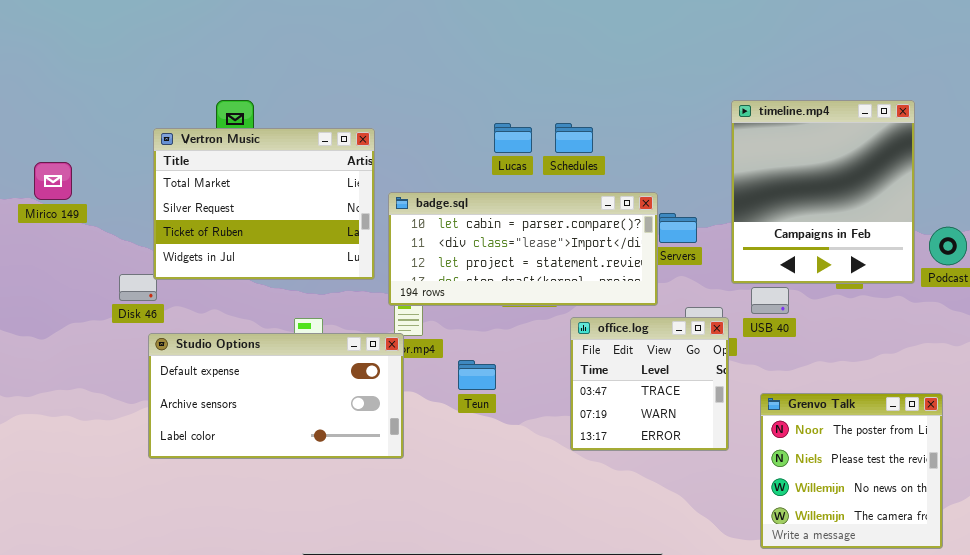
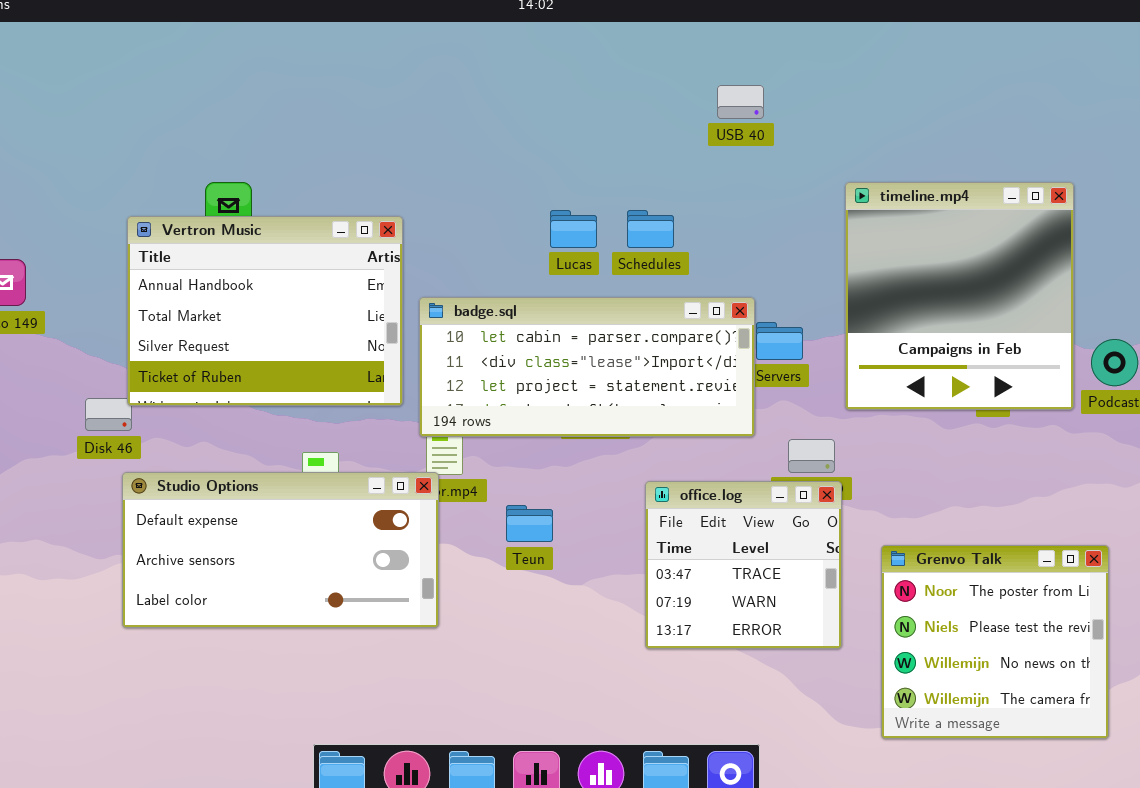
Vertron Music: [153,128,375,280] -> [127,216,403,406], scrolled up 1 row
USB 40: [751,287,789,314] -> [717,85,764,119], moved
office.log: [570,317,729,451] -> [645,481,842,649], moved

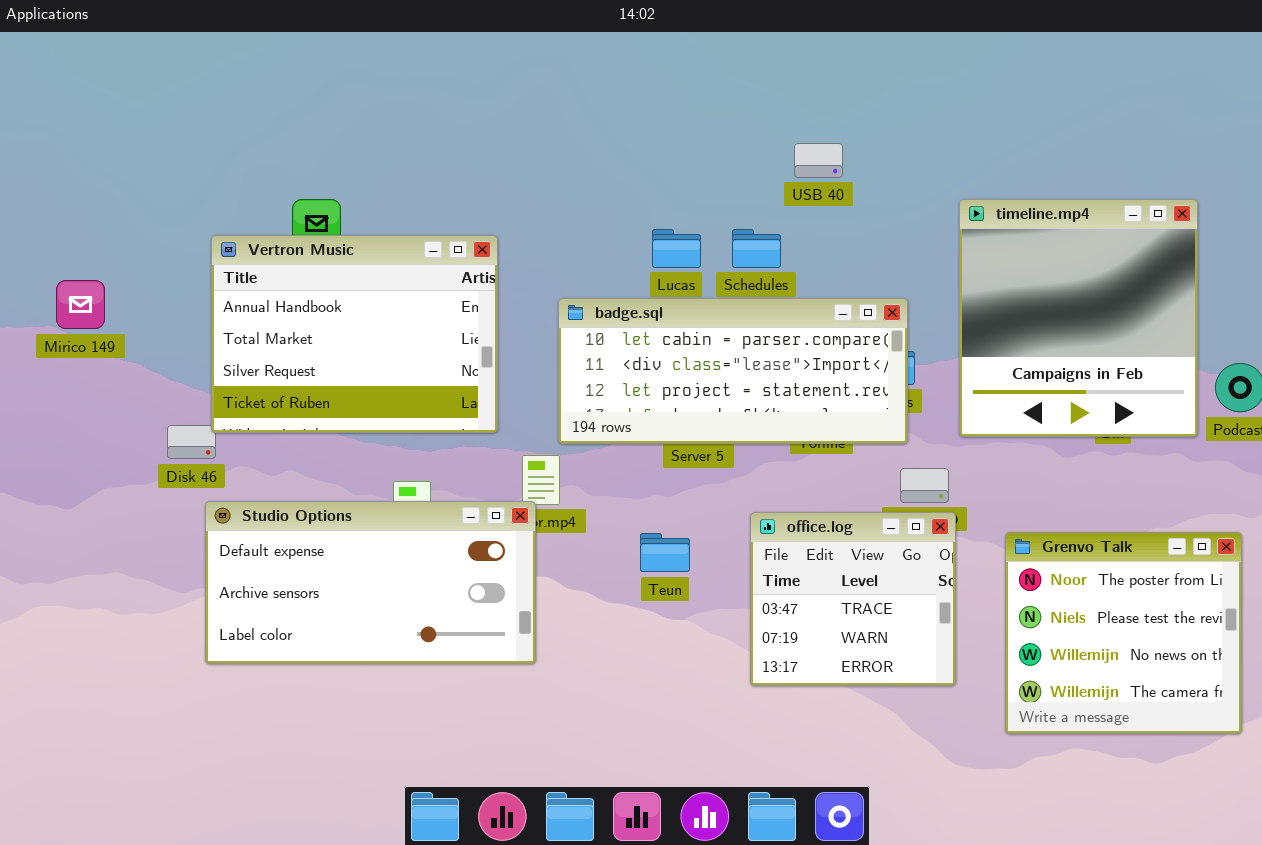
USB 40: [717,85,764,119] -> [794,143,843,178], moved
badge.sql: [419,297,755,437] -> [558,298,908,444], moved
Teun: [506,505,553,542] -> [640,533,690,572], moved
Grenvo Talk: [881,545,1109,739] -> [1005,532,1242,734], moved

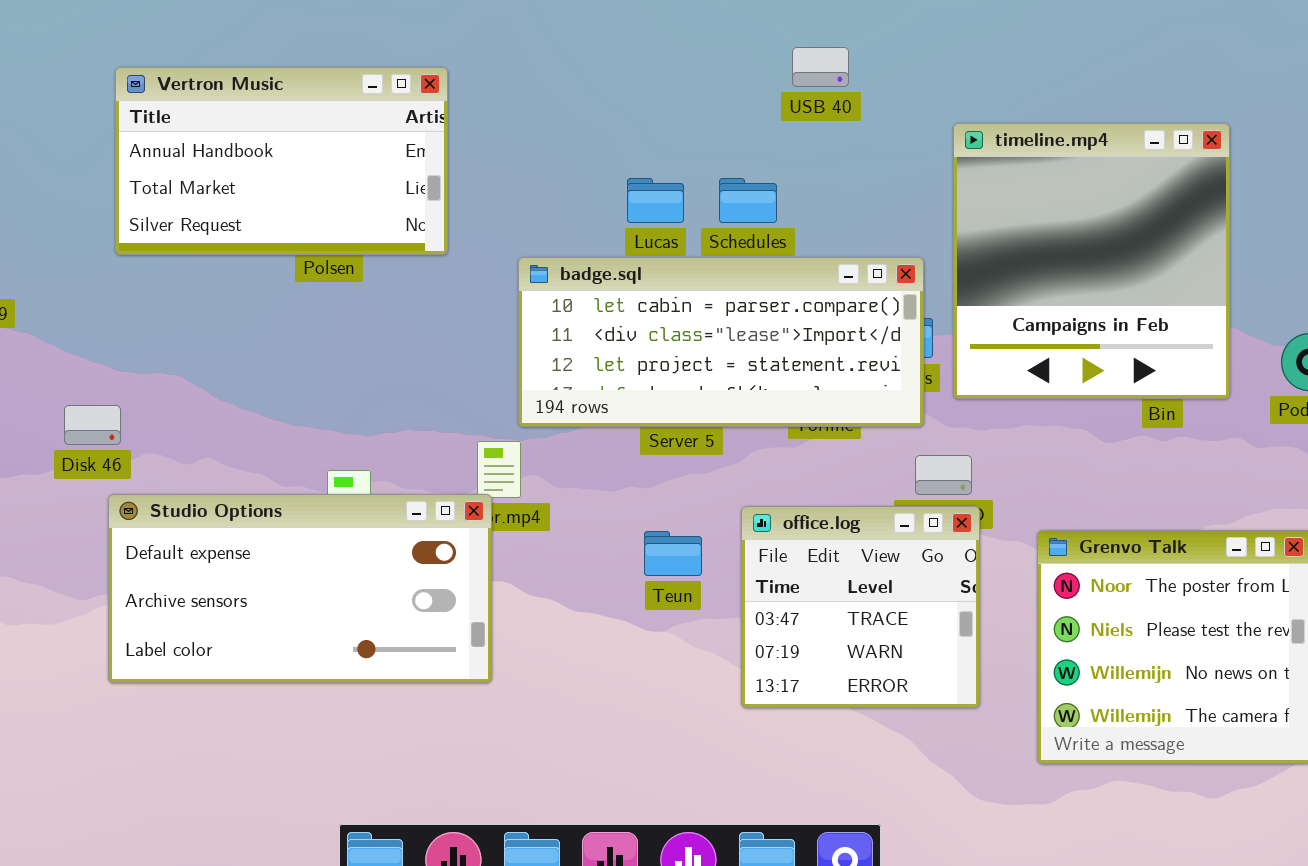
USB 40: [794,143,843,178] -> [792,47,849,87], moved
timeline.mp4: [959,199,1198,437] -> [953,123,1230,399], moved
Vertron Music: [211,235,498,433] -> [115,67,448,255], moved, resized
Teun: [640,533,690,572] -> [644,531,702,576], moved

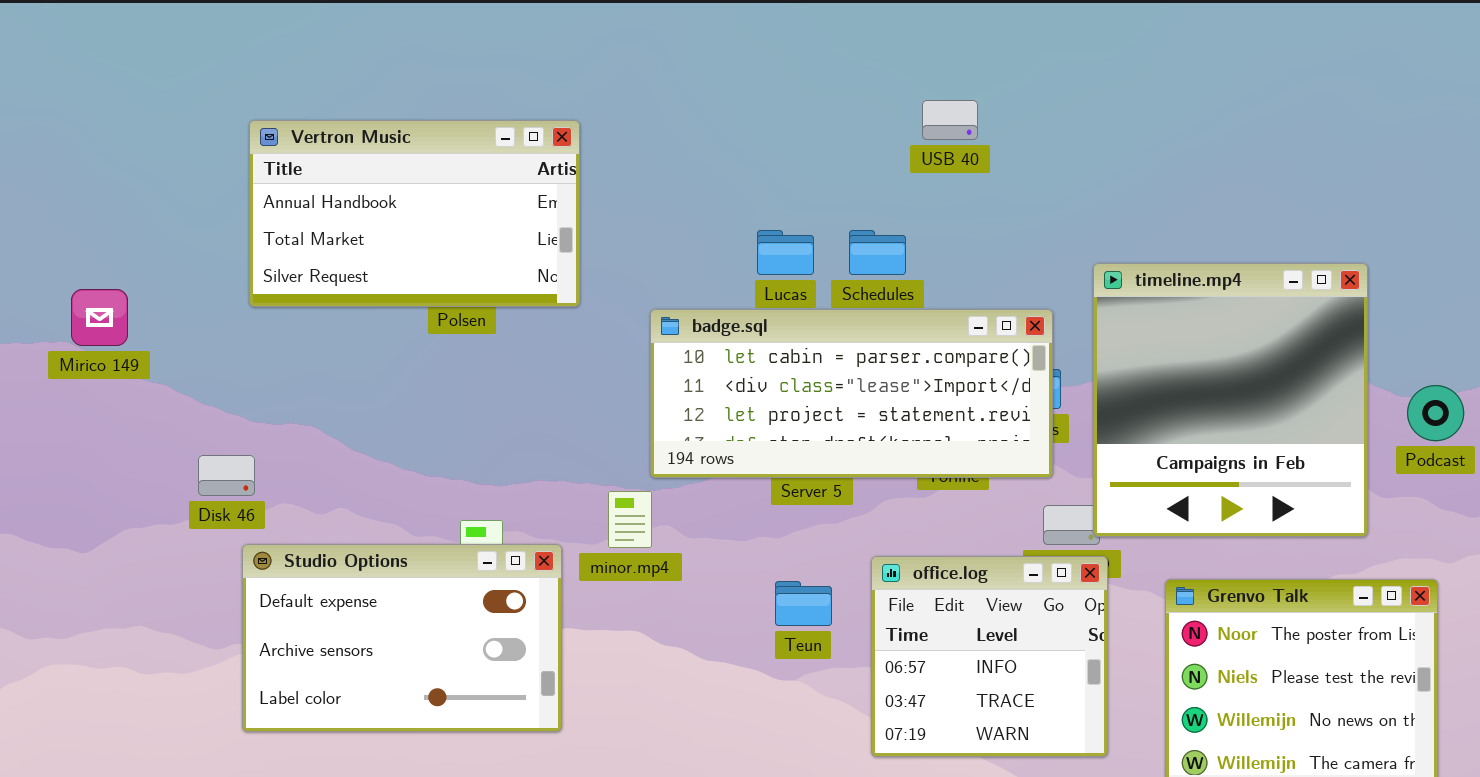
timeline.mp4: [953,123,1230,399] -> [1093,263,1368,537], moved
Studio Options: [108,494,492,683] -> [242,544,562,732], resized
office.log: [741,506,980,708] -> [871,556,1108,757], scrolled up 1 row

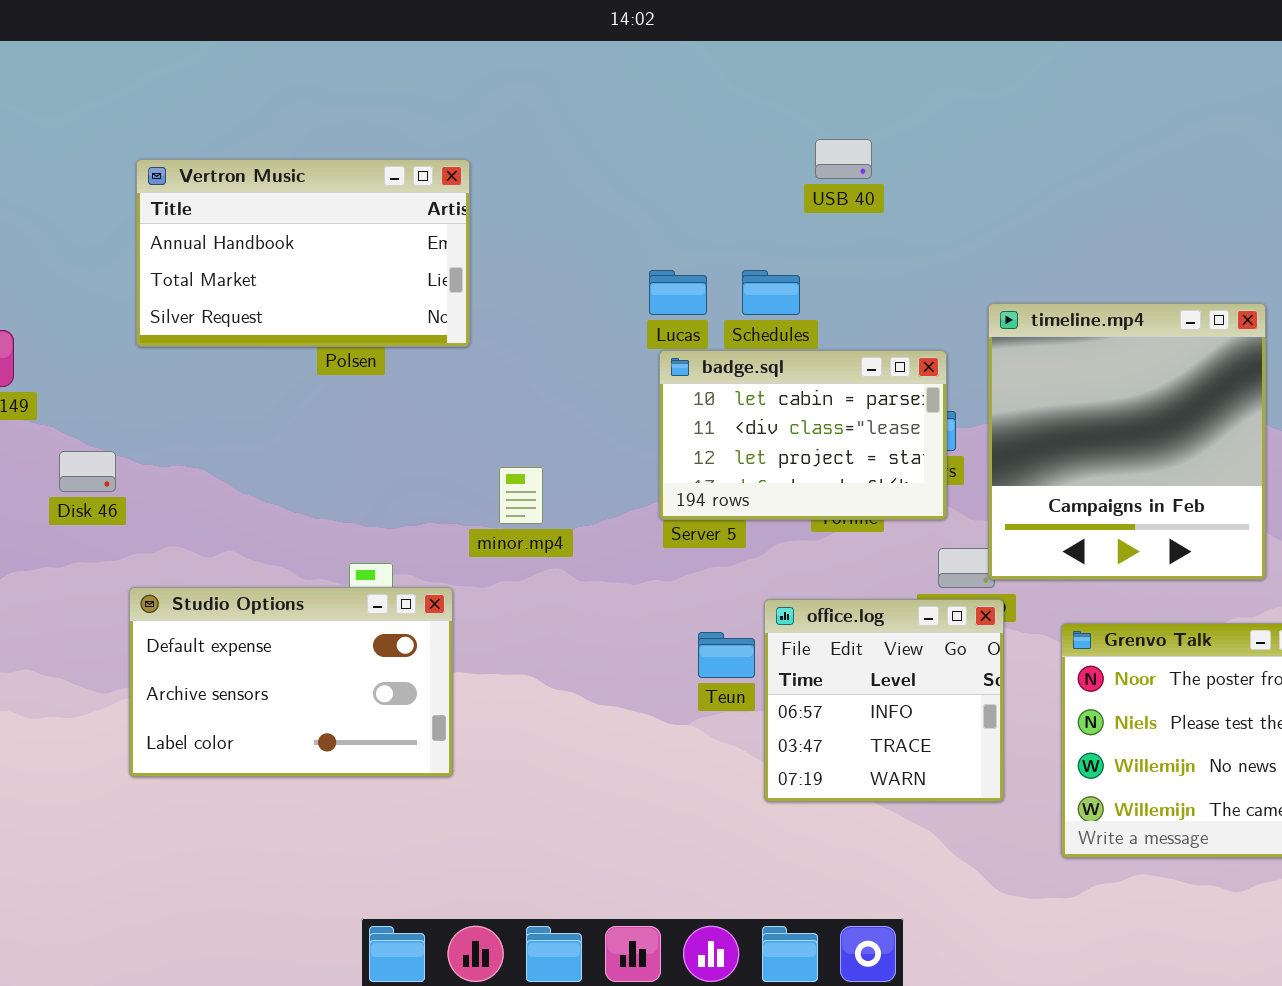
badge.sql: [650,309,1053,478] -> [659,350,947,520], resized
Disk 46: [198,455,255,496] -> [59,451,116,492], moved
minor.mp4: [608,491,652,548] -> [499,467,543,524], moved
Teun: [775,581,832,626] -> [698,632,755,678], moved

